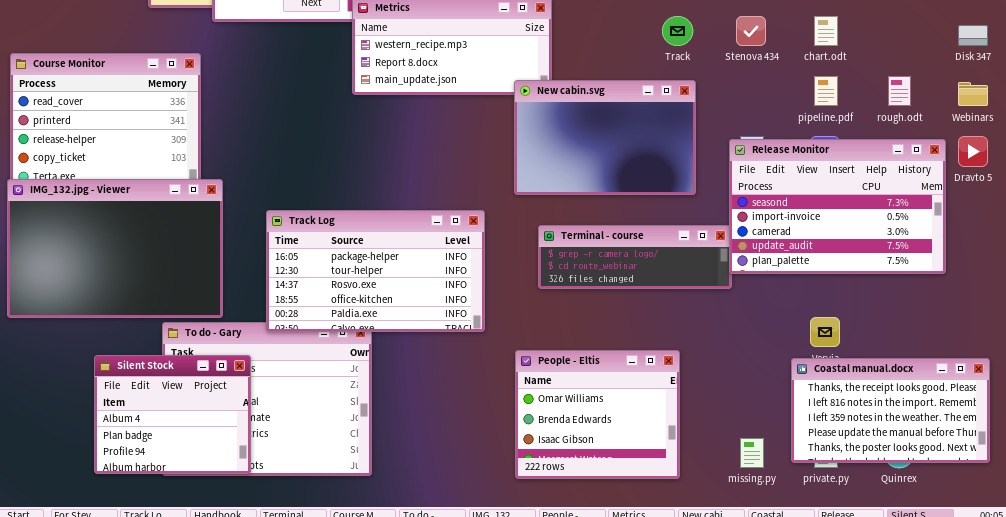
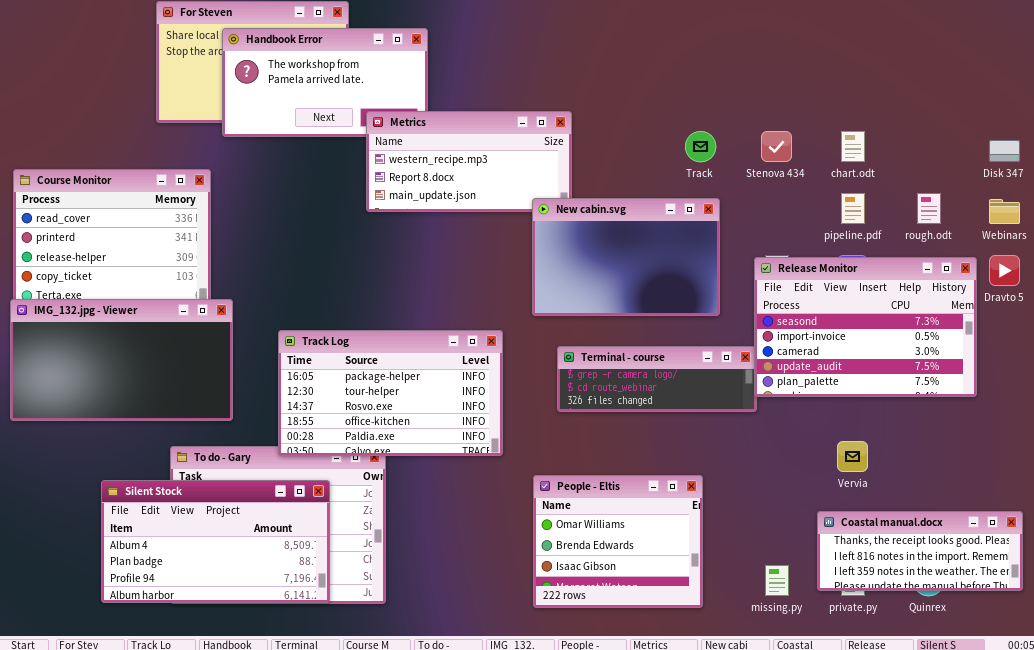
IMG_132.jpg - Viewer: [7,179,223,318] -> [10,299,233,421], resized
Silent Stock: [94,355,251,474] -> [101,480,330,603], resized
Coastal manual.docx: [791,358,990,463] -> [817,511,1023,591], resized

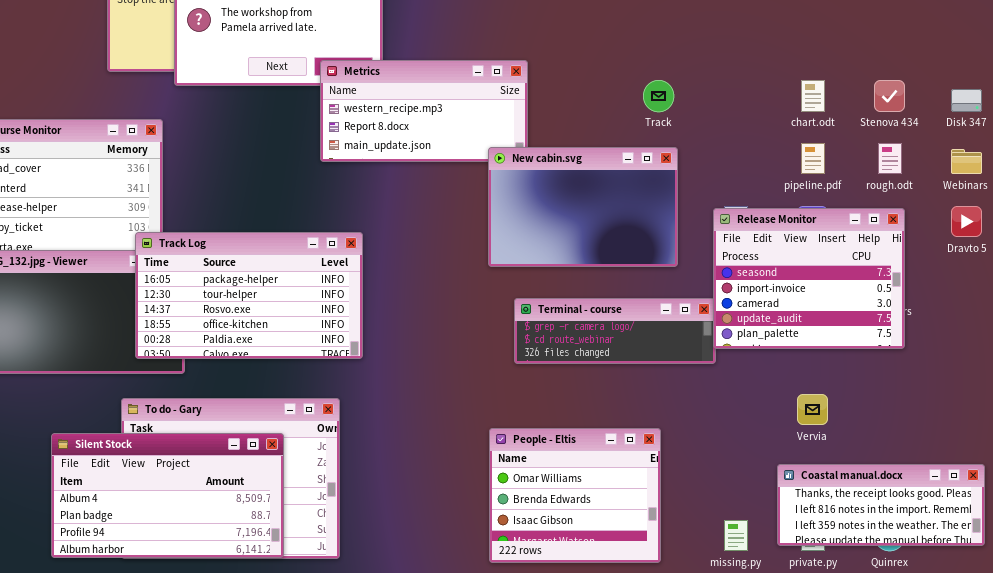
Stenova 434: [761,131,792,162] -> [874,80,905,112], moved
Release Monitor: [754,257,977,397] -> [713,208,905,349], resized
Track Log: [278,330,503,456] -> [135,232,363,359], moved

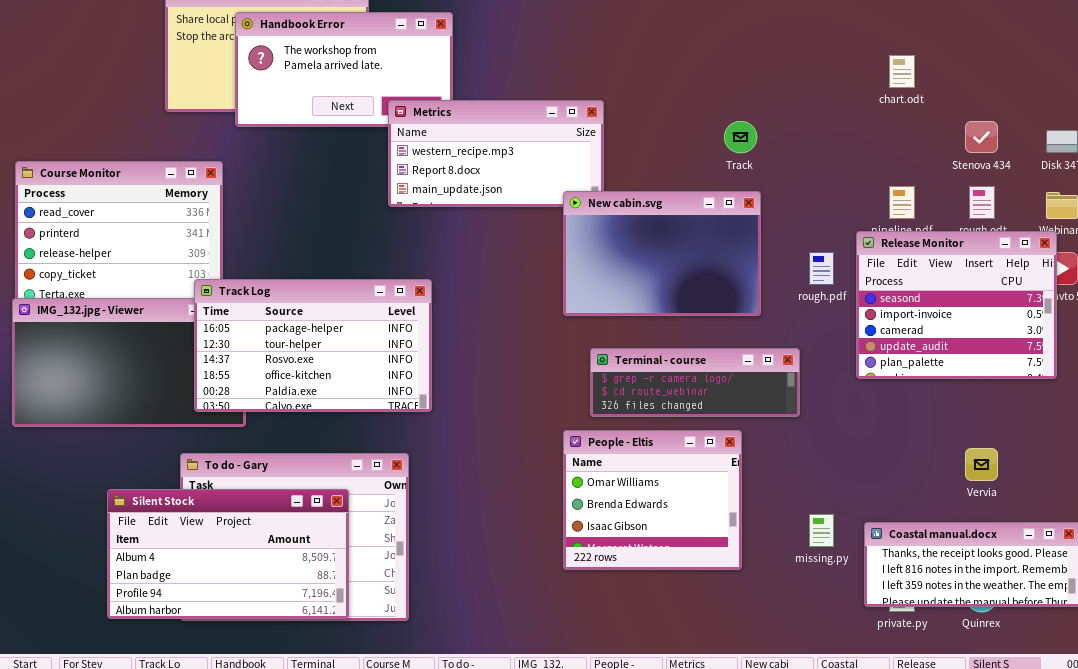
chart.odt: [801,80,825,112] -> [889,55,915,88], moved
Release Monitor: [713,208,905,349] -> [856,231,1057,379], moved
Vervia: [797,394,828,425] -> [965,448,998,481], moved
People - Eltis: [489,428,661,563] -> [563,430,742,570], moved
missing.py: [724,520,748,551] -> [809,514,834,547], moved

